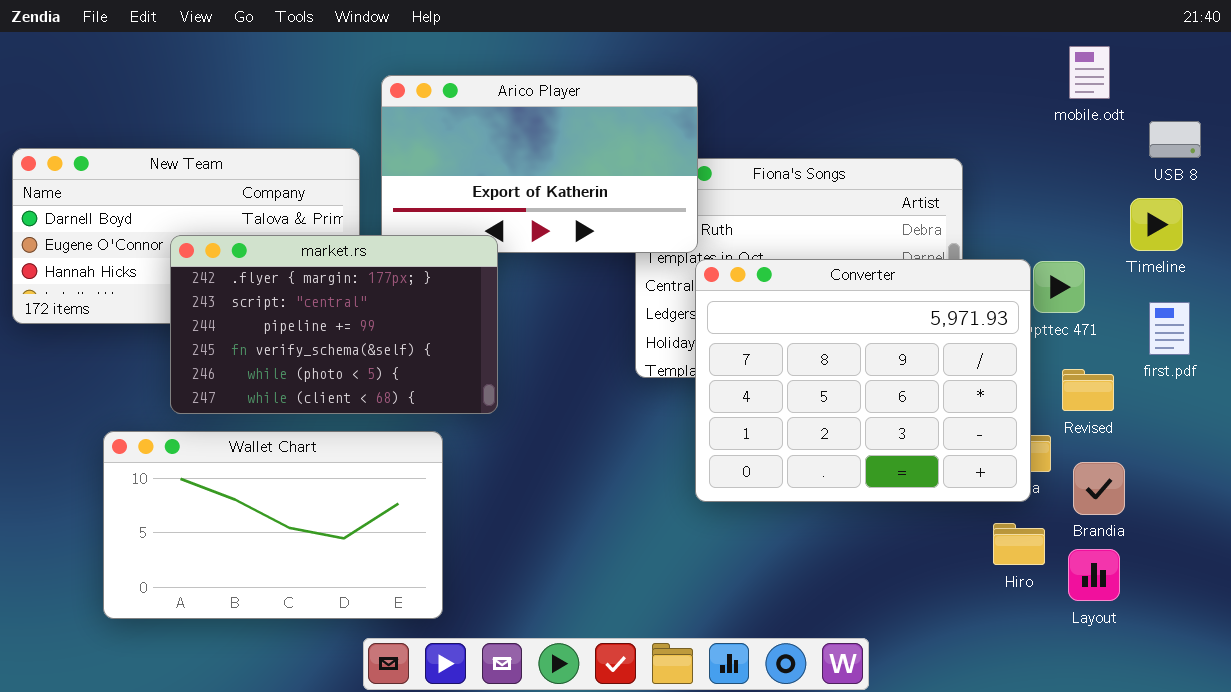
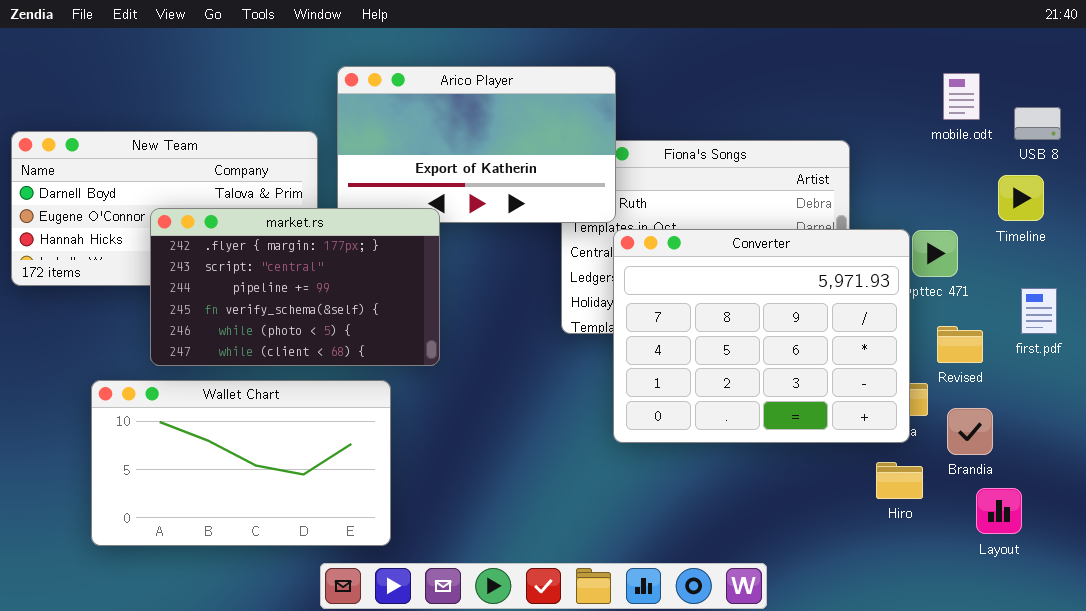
mobile.odt: [1069,46,1110,99] -> [943,73,980,120], moved
first.pdf: [1149,302,1190,355] -> [1021,288,1057,334], moved
Layout: [1068,549,1120,601] -> [976,488,1022,534], moved

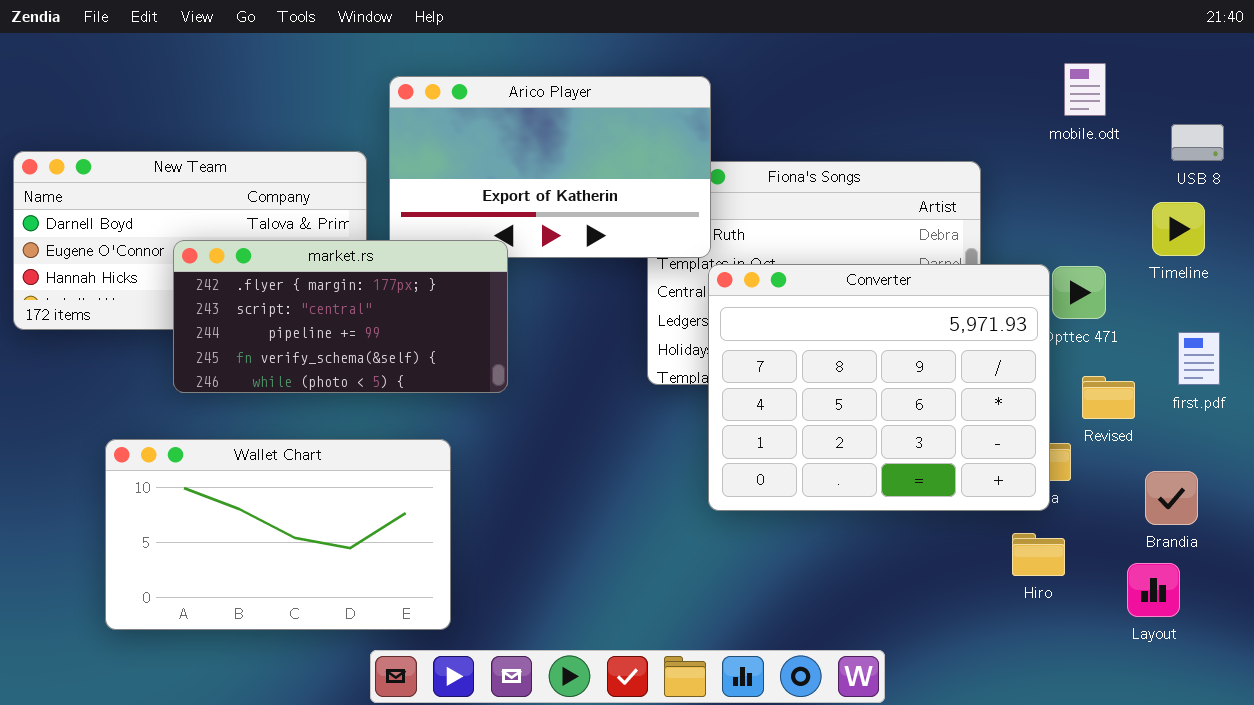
mobile.odt: [943,73,980,120] -> [1064,63,1106,116], moved
market.rs: [150,208,440,366] -> [173,240,508,393], resized
Brandia: [947,408,993,455] -> [1145,471,1198,525], moved

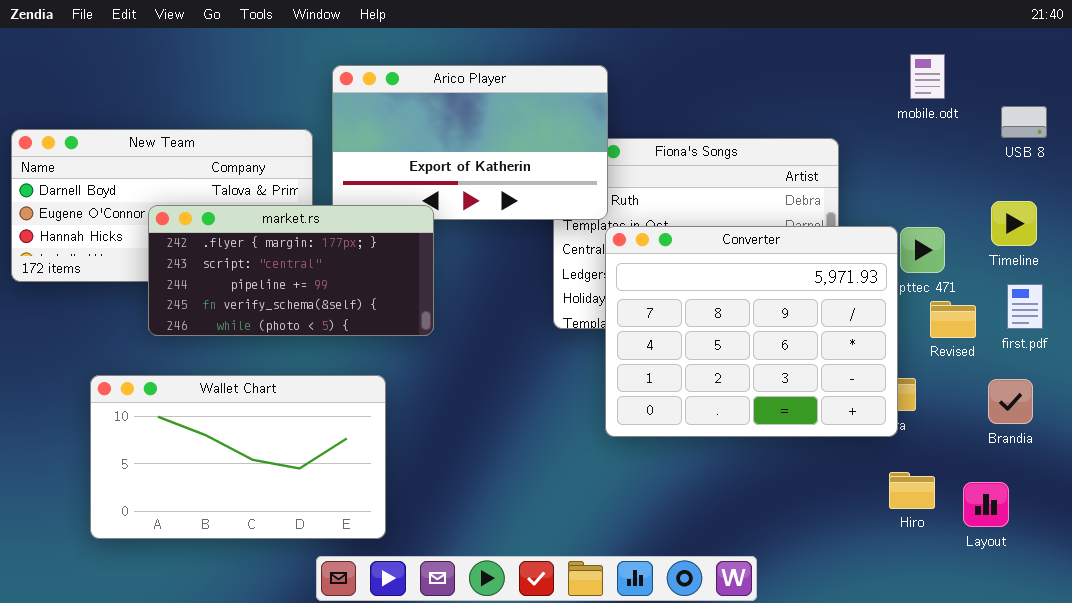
Timeline: [1152,202,1205,256] -> [991,201,1037,246], moved
Revised: [1082,376,1135,419] -> [930,301,976,338], moved
Brandia: [1145,471,1198,525] -> [988,379,1033,424], moved
Hiro: [1012,533,1065,576] -> [889,472,935,509], moved

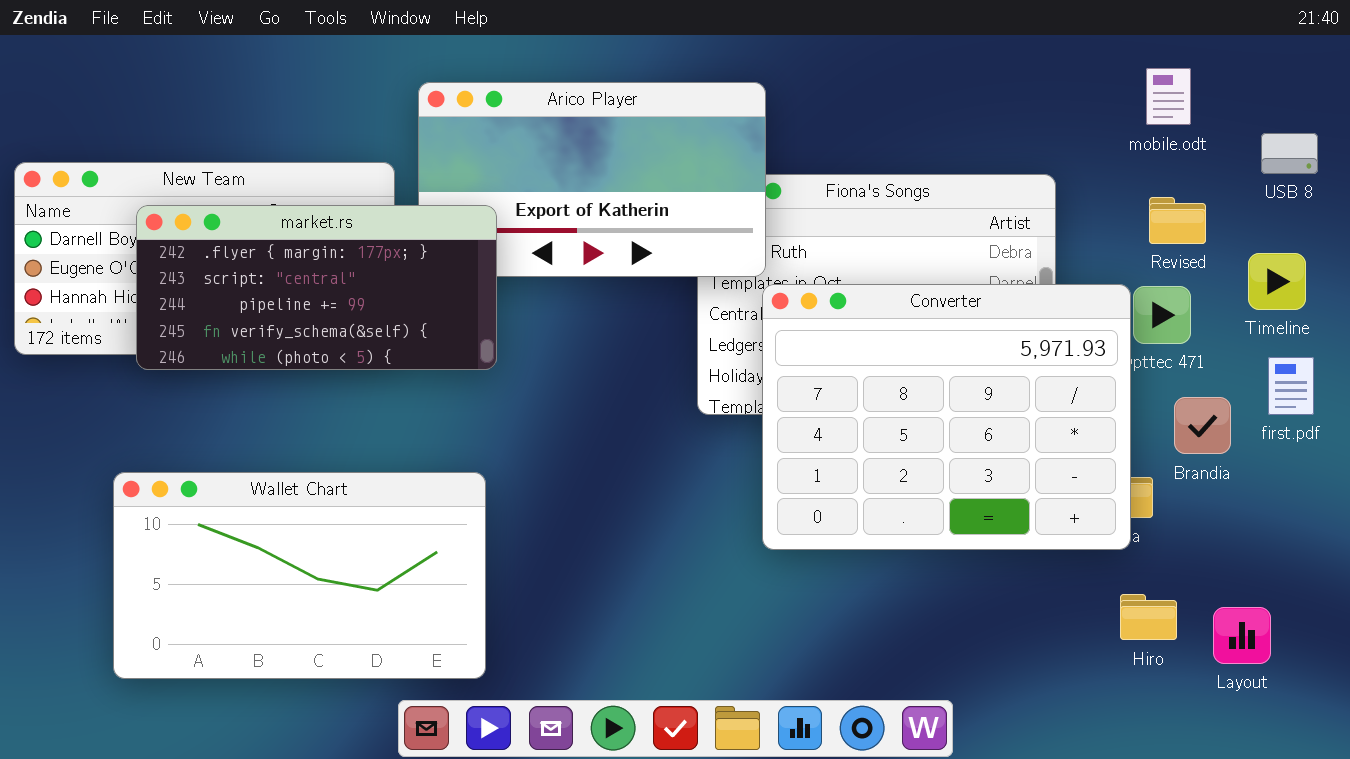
market.rs: [148,205,434,336] -> [136,205,497,370], moved
Revised: [930,301,976,338] -> [1149,197,1206,244], moved
Brandia: [988,379,1033,424] -> [1174,397,1231,454], moved

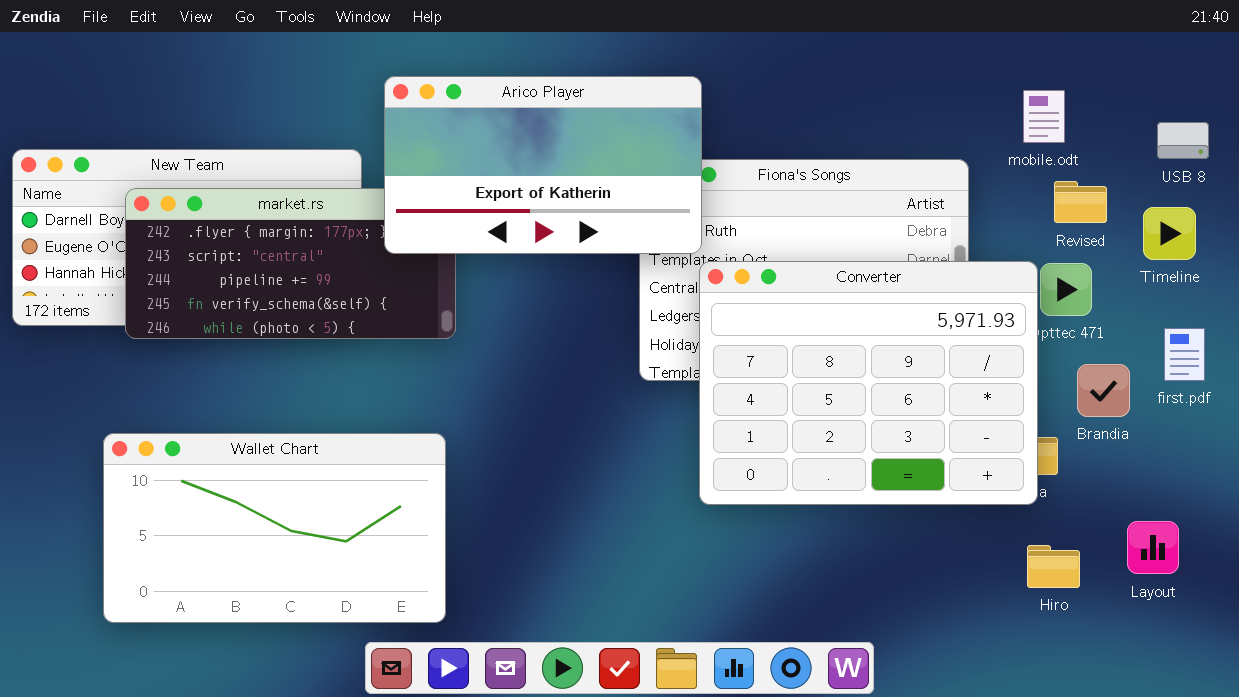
mobile.odt: [1146,68,1191,125] -> [1023,90,1065,143], moved
Arico Player: [418,82,766,277] -> [384,76,702,254], raised
Timeline: [1248,253,1306,310] -> [1143,207,1196,260], moved
Layout: [1213,607,1271,664] -> [1127,521,1179,574], moved

